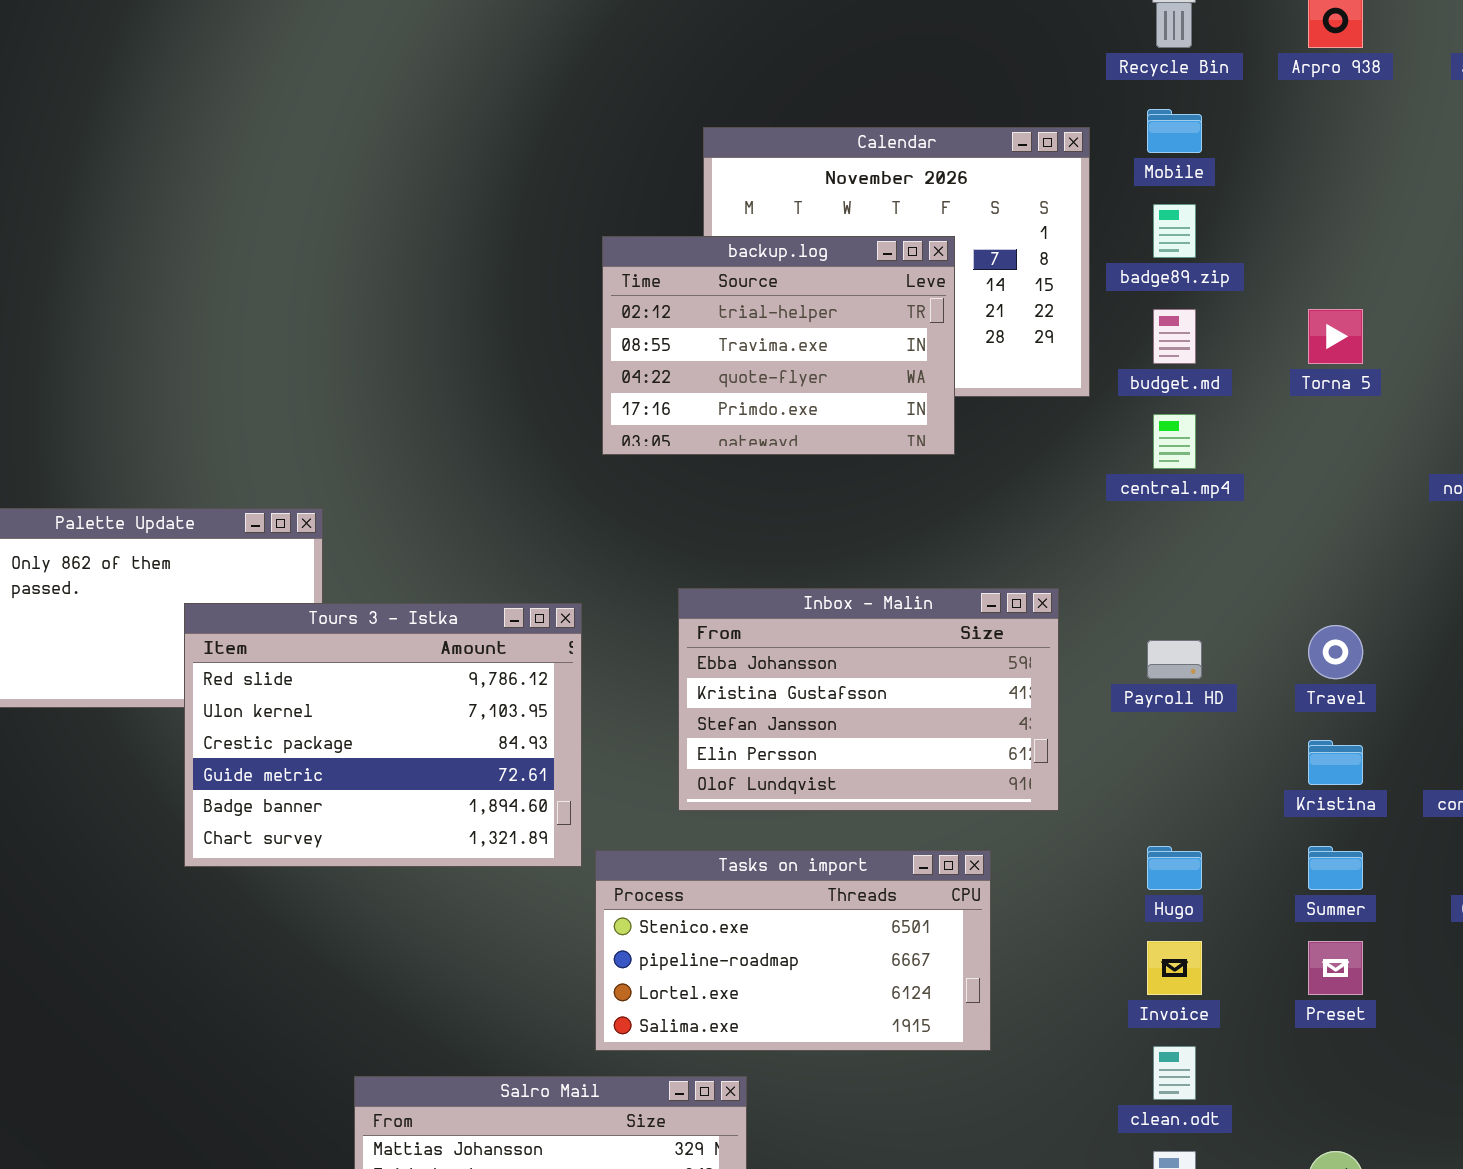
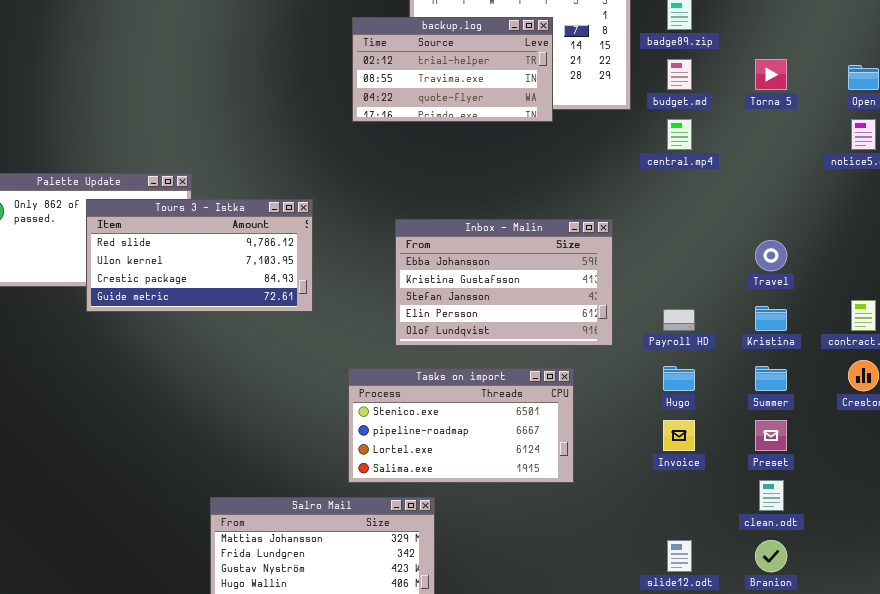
backup.log: [602,236,955,455] -> [352,17,553,122], resized
Tours 3 - Istka: [184,603,582,867] -> [86,199,313,312], moved, resized
Payroll HD: [1147,640,1202,679] -> [663,309,695,331], moved
clean.odt: [1153,1046,1196,1100] -> [759,480,784,511], moved

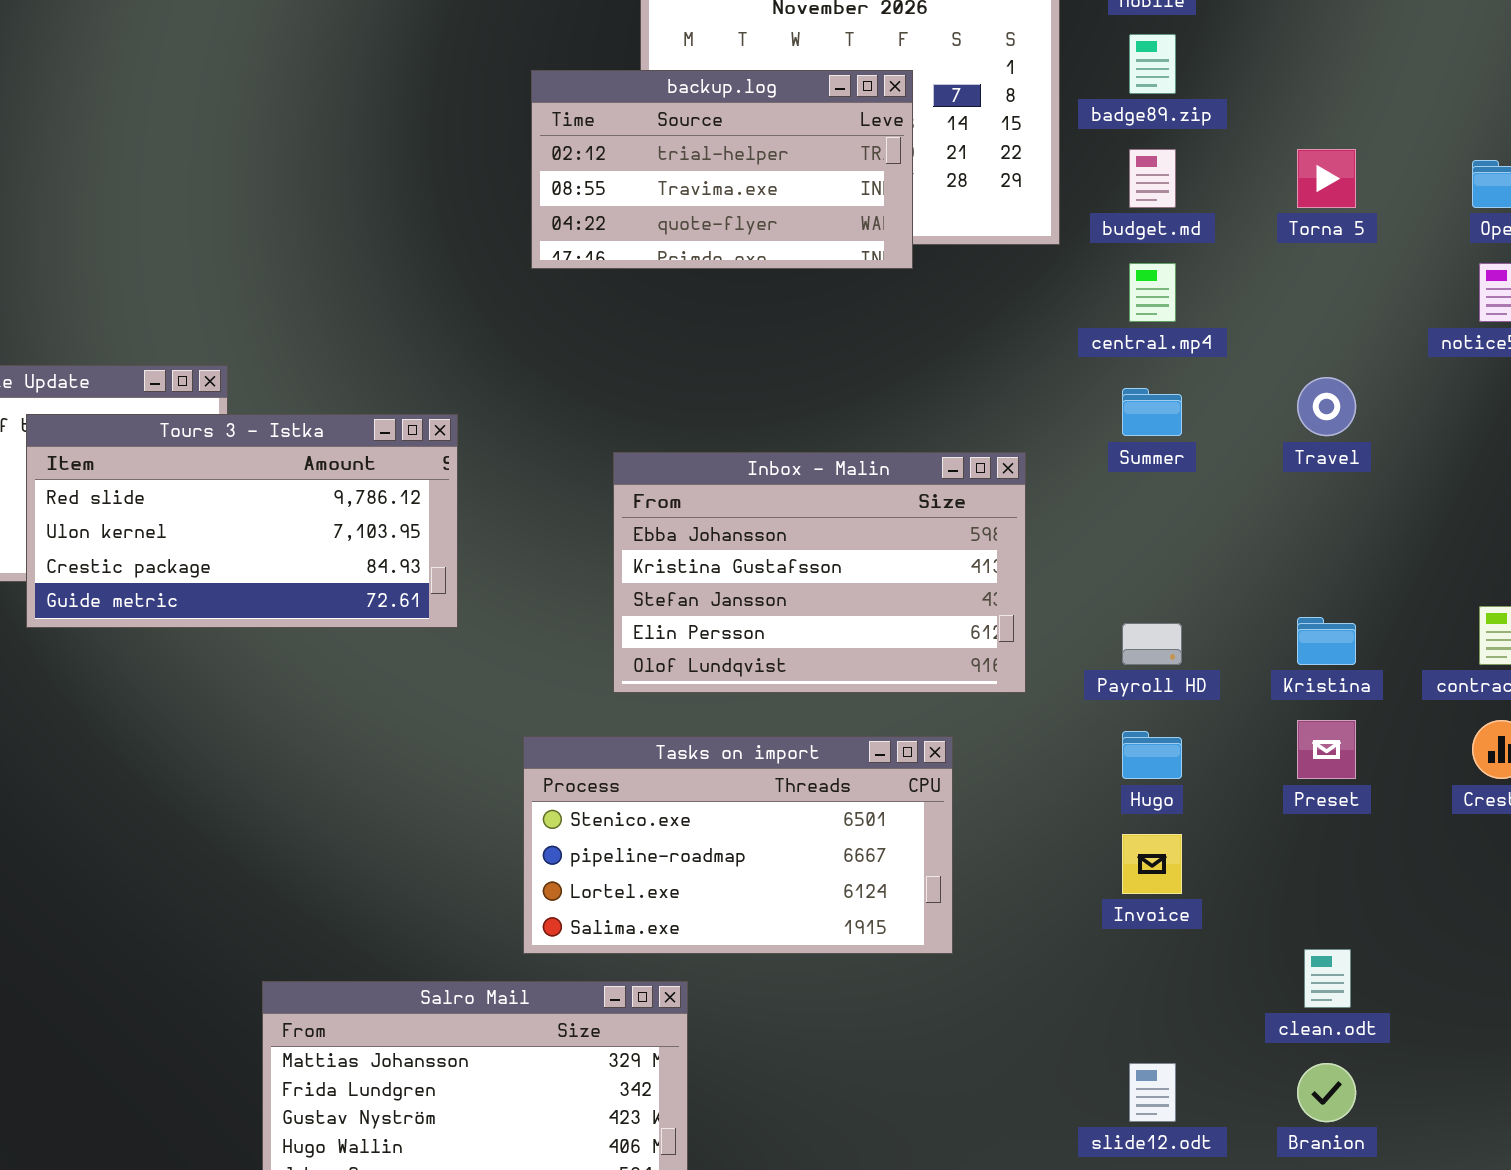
Travel: [755,240,787,271] -> [1297,377,1356,436], moved
Summer: [755,366,787,391] -> [1122,388,1182,436], moved
Preset: [755,420,787,451] -> [1297,720,1356,779], moved

